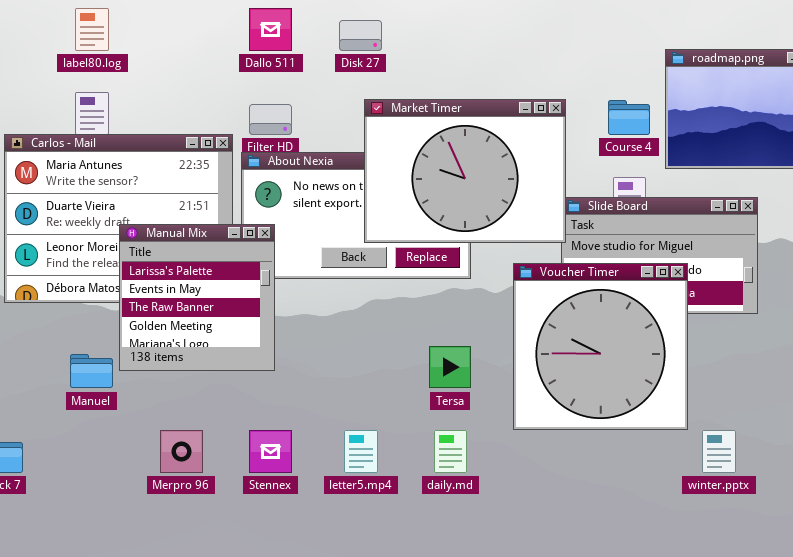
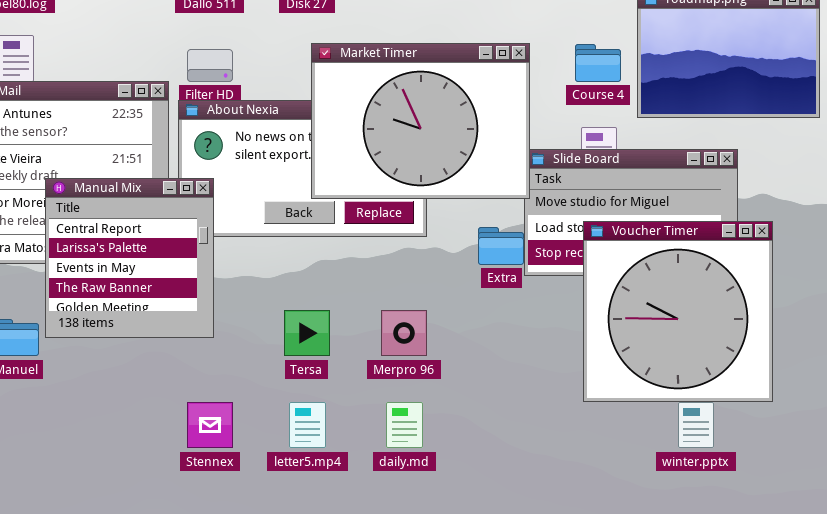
Manual Mix: [119,224,275,371] -> [45,178,214,338], scrolled up 1 row
Voucher Timer: [513,263,688,430] -> [583,221,773,402], moved
Tersa: [429,346,471,388] -> [284,310,330,356], moved
Merpro 96: [160,430,203,473] -> [381,310,427,356], moved

